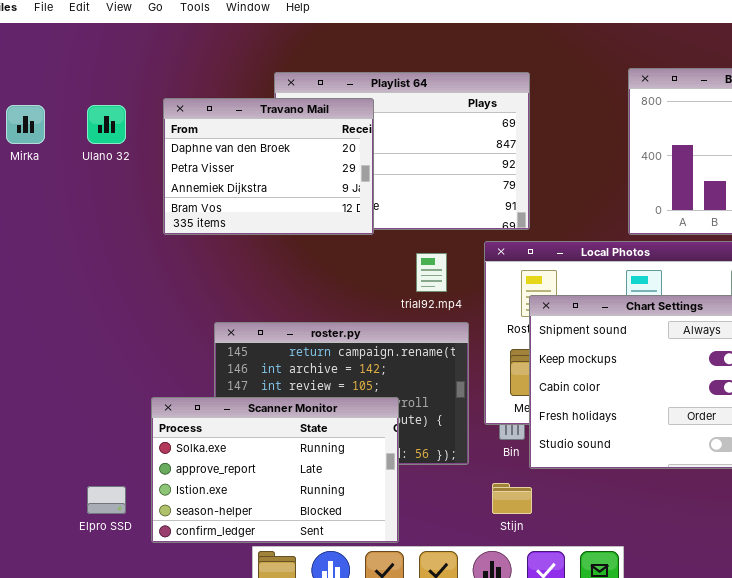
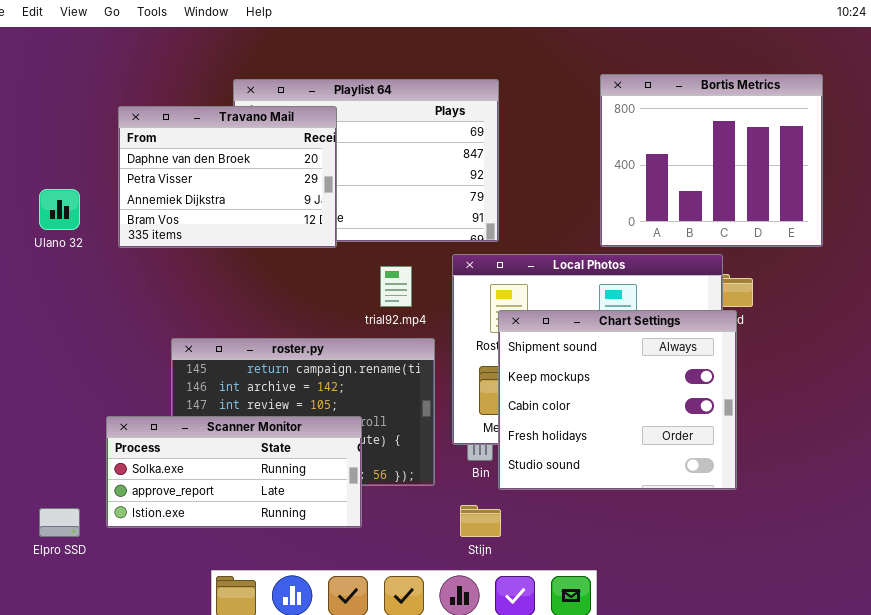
Ulano 32: [87,105,126,144] -> [39,189,80,230], moved
Scanner Monitor: [151,397,399,543] -> [106,416,362,528], resized

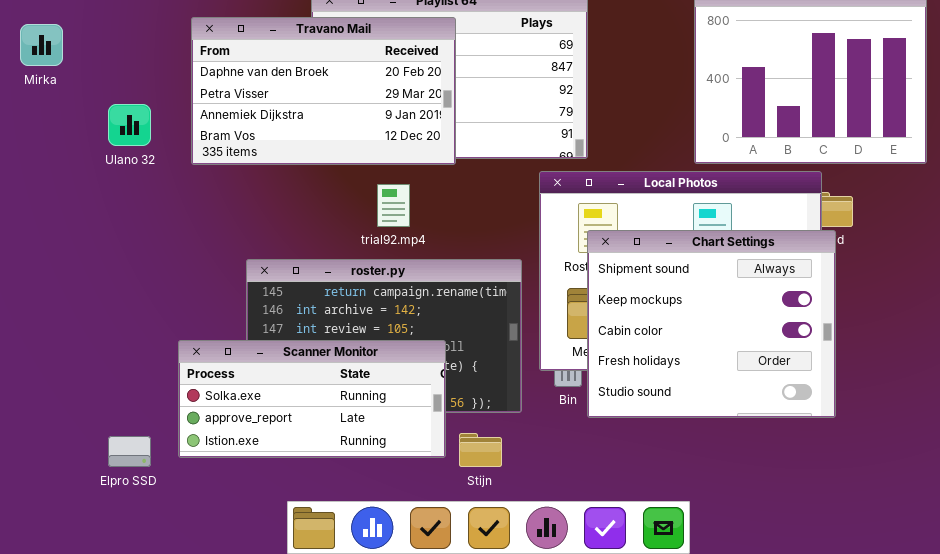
Travano Mail: [118,106,337,248] -> [191,17,456,165], resized
trial92.mp4: [380,266,412,307] -> [377,184,410,227], moved
Stijn: [460,505,501,537] -> [459,433,502,467], moved

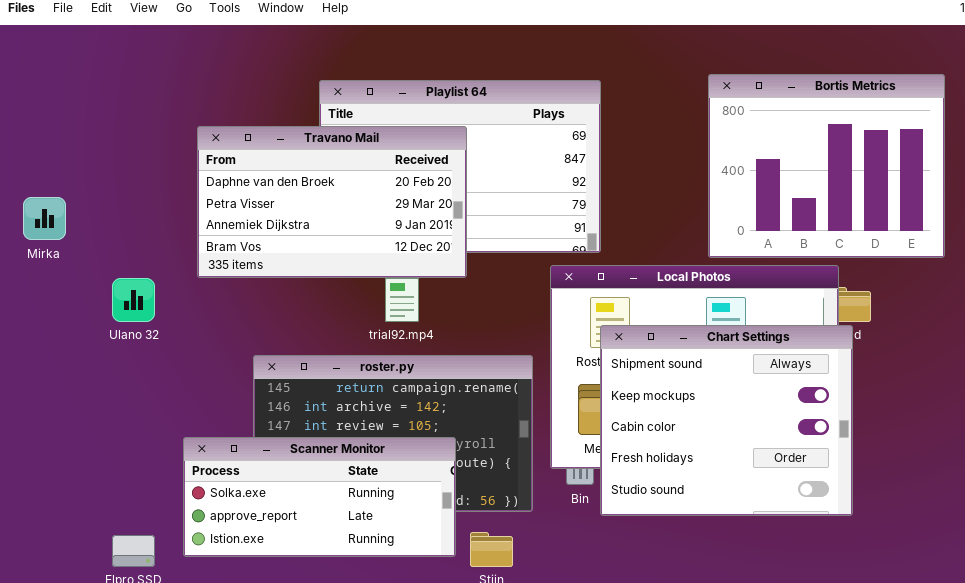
Travano Mail: [191,17,456,165] -> [197,126,467,278], moved
Mirka: [20,24,63,66] -> [23,197,66,240], moved
Ulano 32: [108,104,151,146] -> [112,278,155,322], moved

